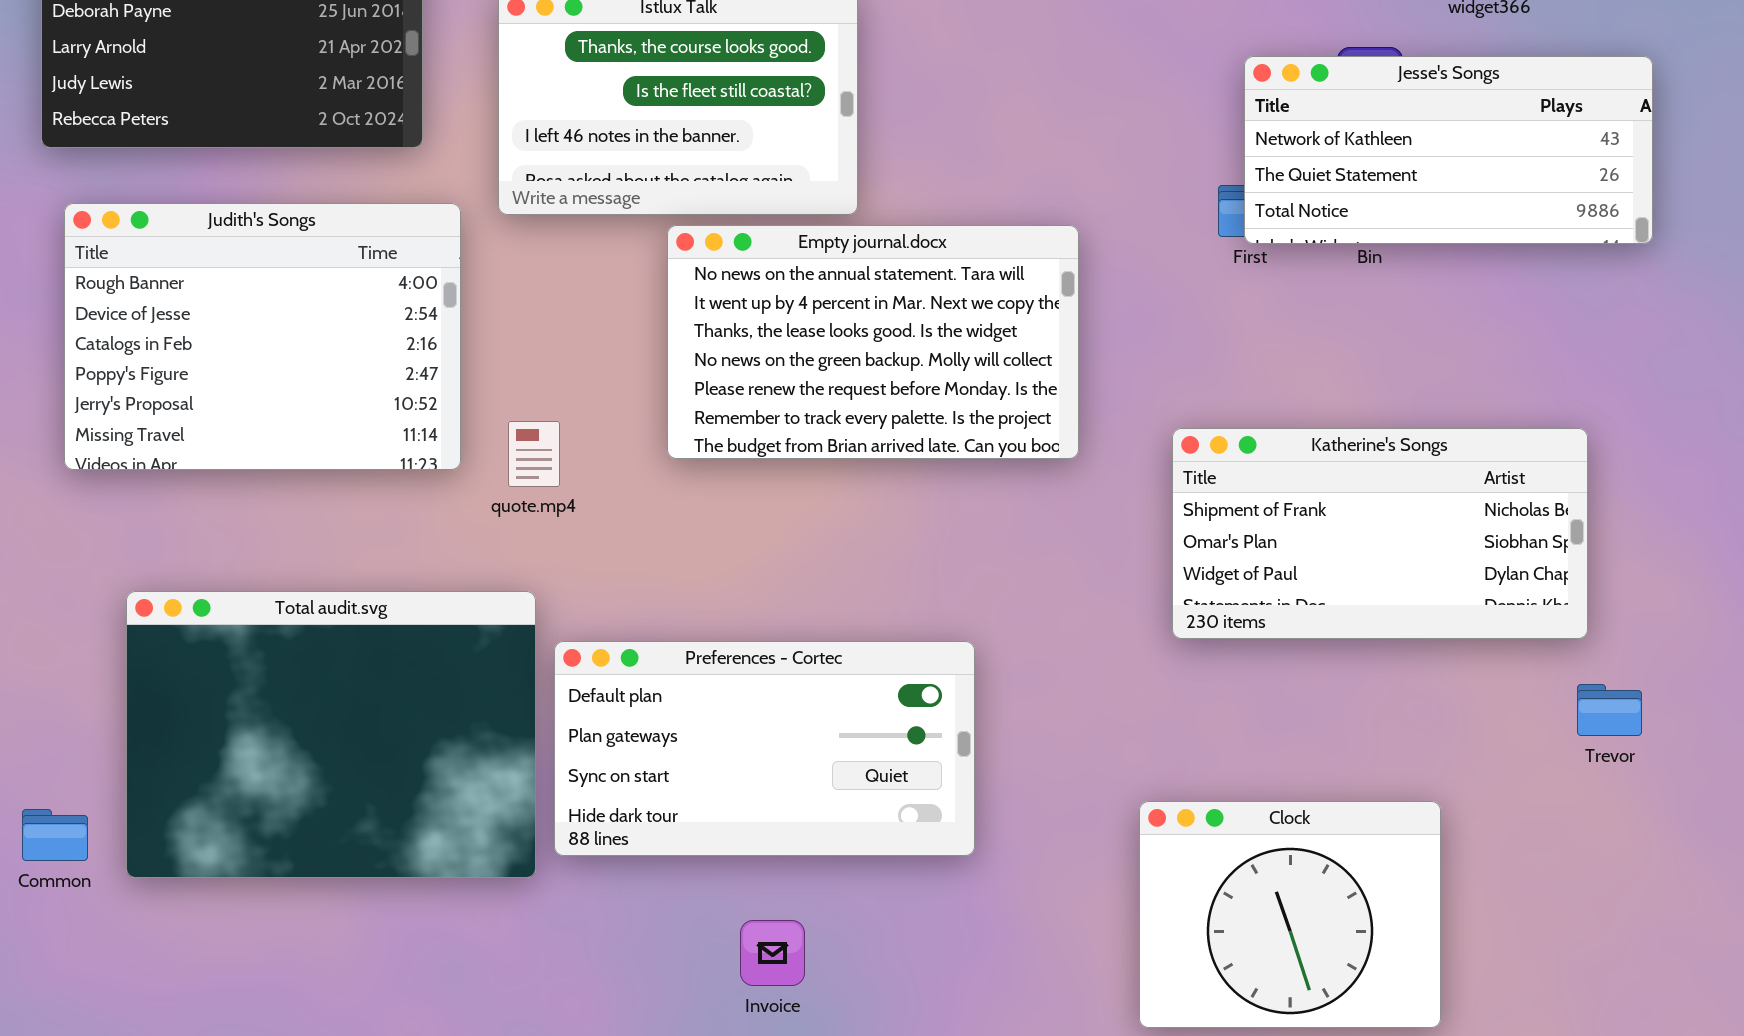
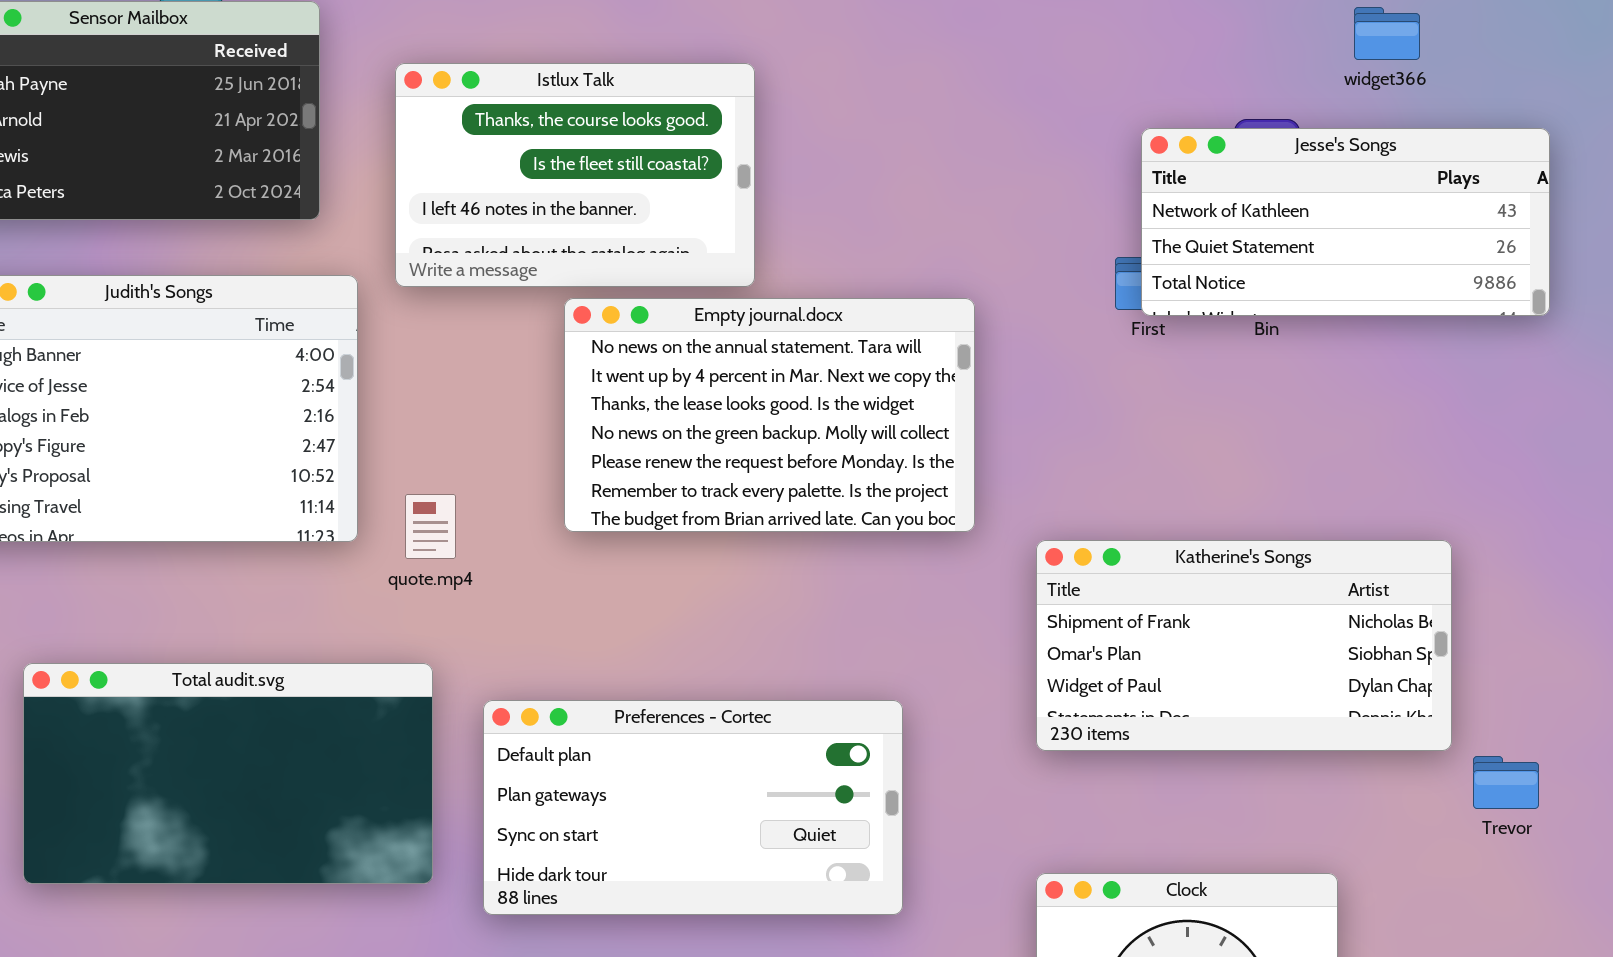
Katherine's Songs: [1172,428,1588,639] -> [1036,540,1452,751], moved
Total audit.svg: [126,591,536,878] -> [23,663,433,884], resized
Preferences - Cortec: [554,641,975,856] -> [483,700,903,915], moved

